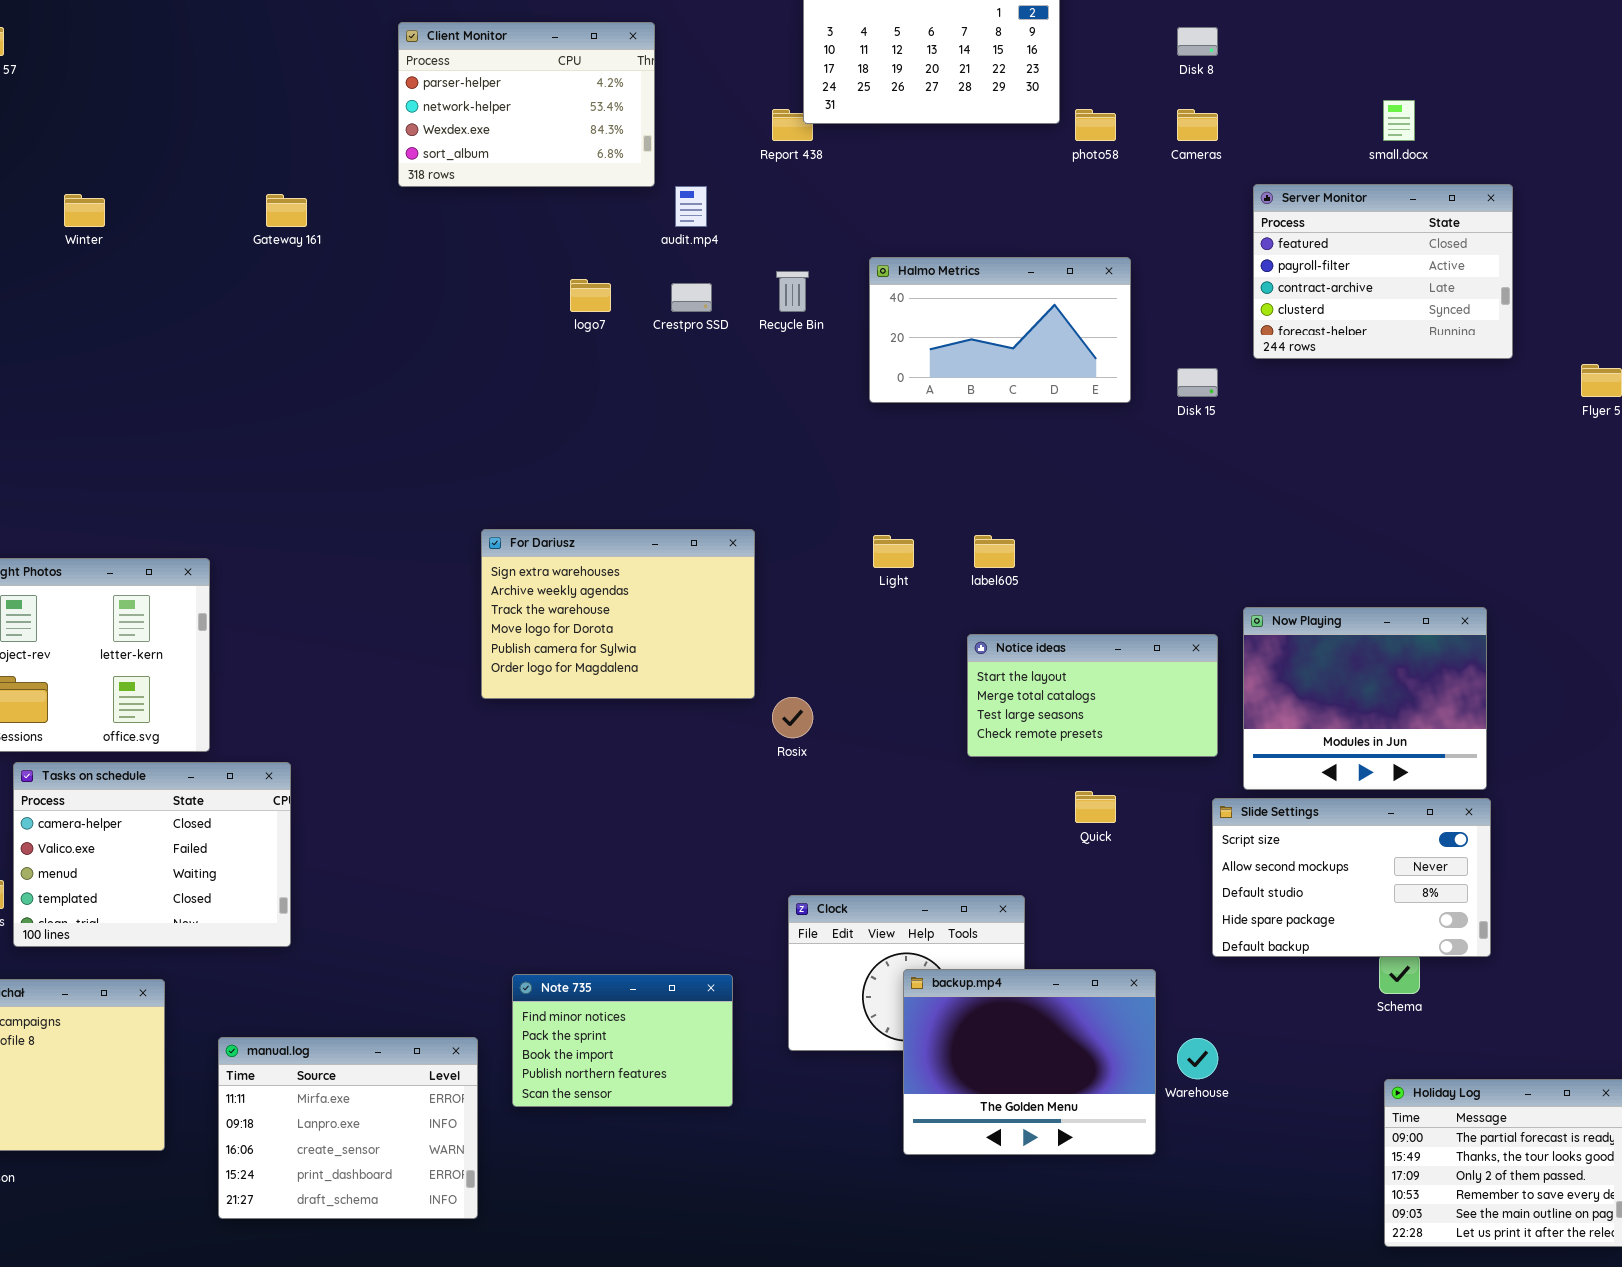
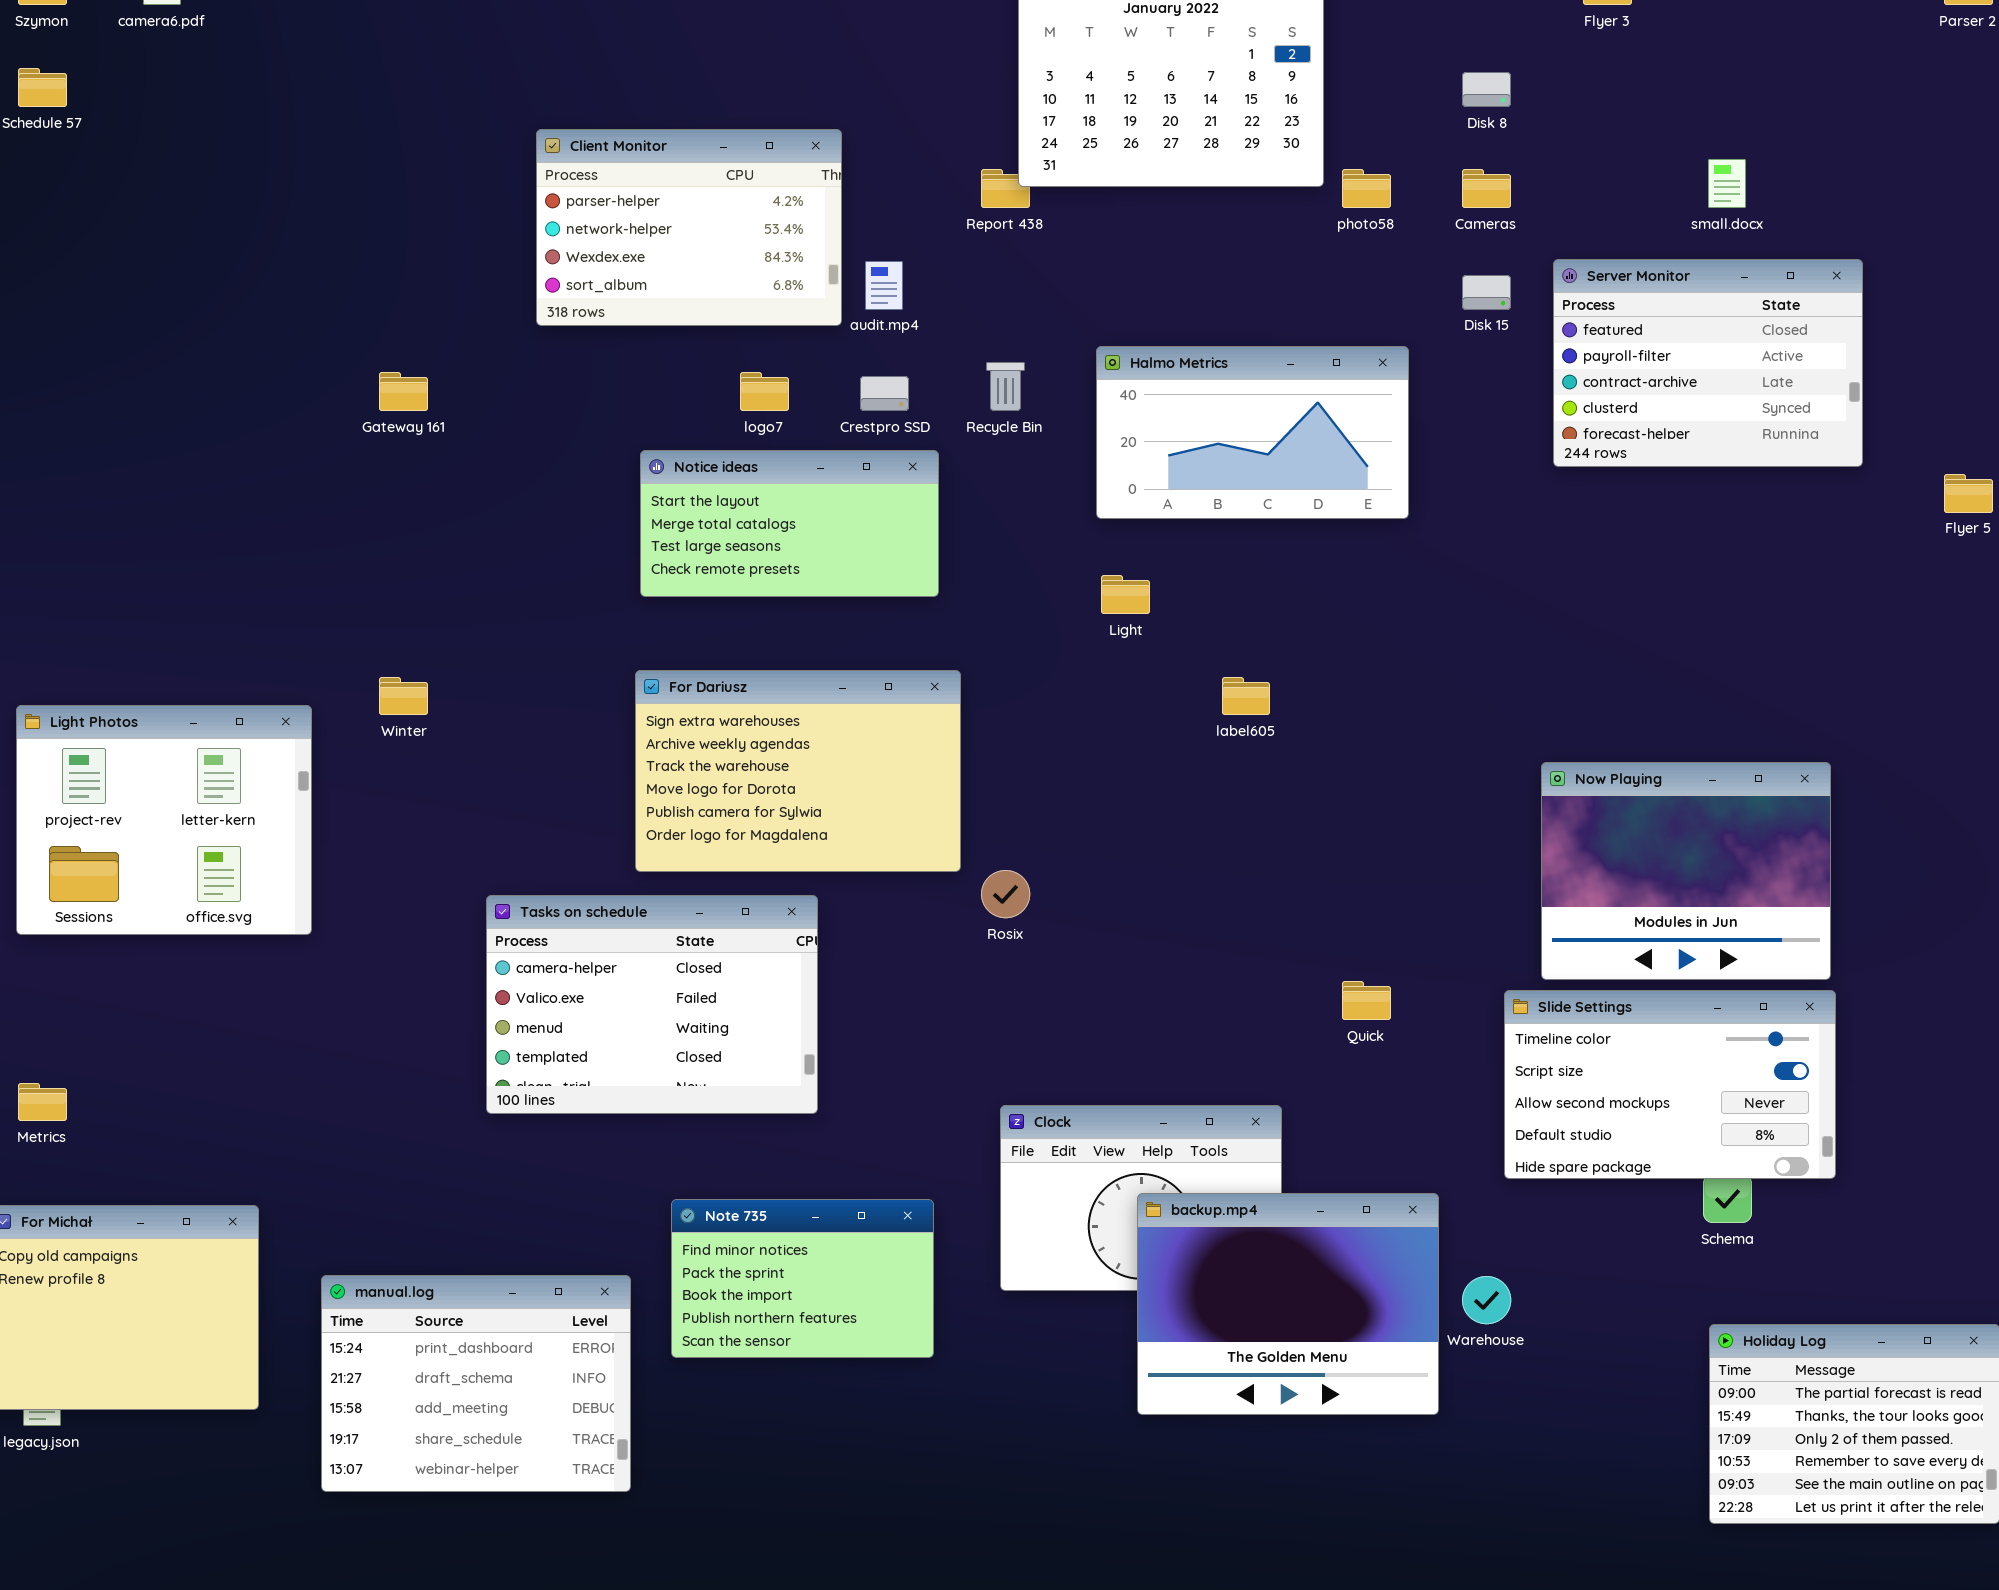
Client Monitor: [398,22,655,187] -> [536,129,842,326], moved
Winter: [64,194,105,227] -> [379,677,428,715], moved
Gateway 161: [266,194,307,227] -> [379,372,428,411], moved
Disk 15: [1177,368,1218,397] -> [1462,275,1511,310], moved
Light: [873,535,914,568] -> [1101,575,1150,614], moved
Notice ideas: [967,634,1218,757] -> [640,450,939,597], moved
Tasks on schedule: [13,762,291,947] -> [486,895,818,1114], moved
Slide Settings: [1212,798,1491,957] -> [1504,990,1836,1179], scrolled up 1 row
manual.log: [218,1037,478,1219] -> [321,1275,631,1492], scrolled down 3 rows

